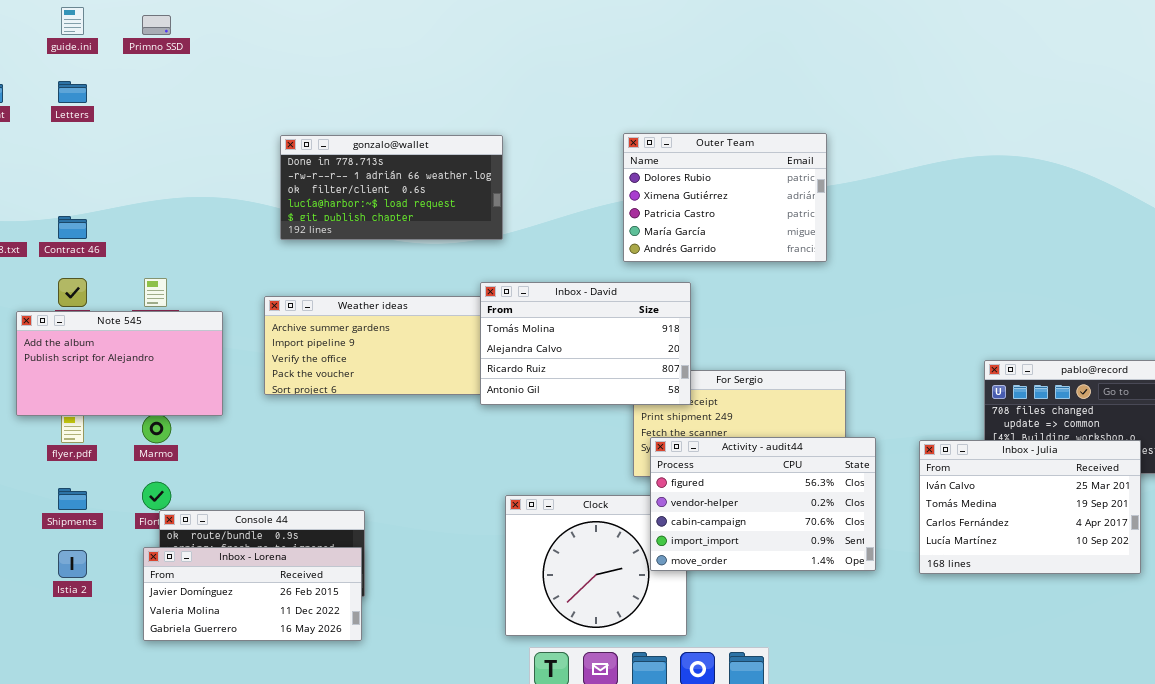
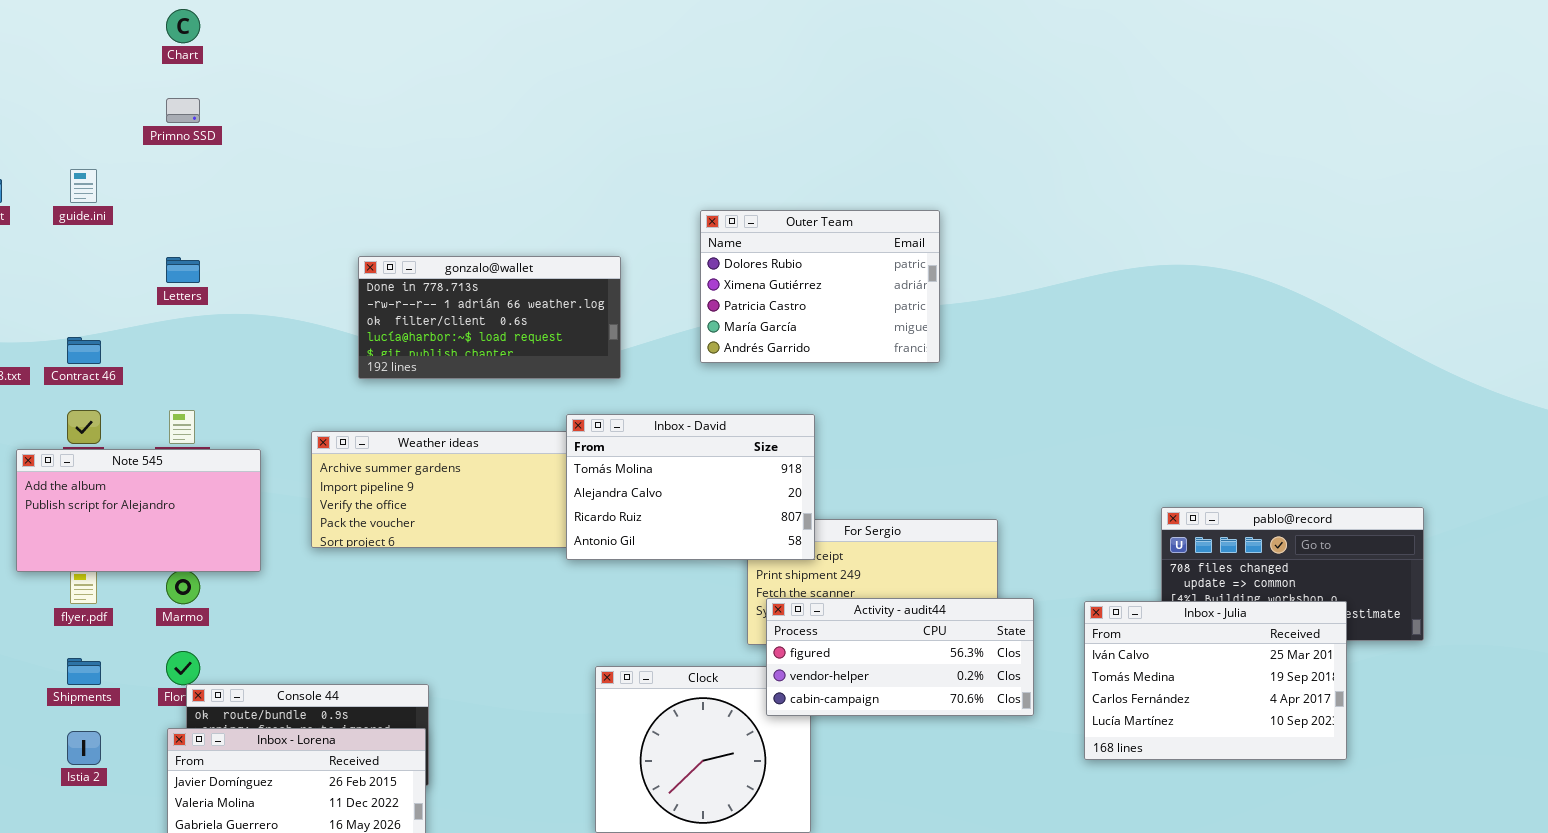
guide.ini: [61,7,84,35] -> [70,169,97,203], moved
Letters: [58,81,87,103] -> [166,257,200,283], moved
Outer Team: [623,133,827,262] -> [700,210,940,363], moved
gonzalo@wallet: [280,135,503,240] -> [358,256,621,379], moved
Activity - audit44: [650,437,876,571] -> [766,598,1034,716], resized

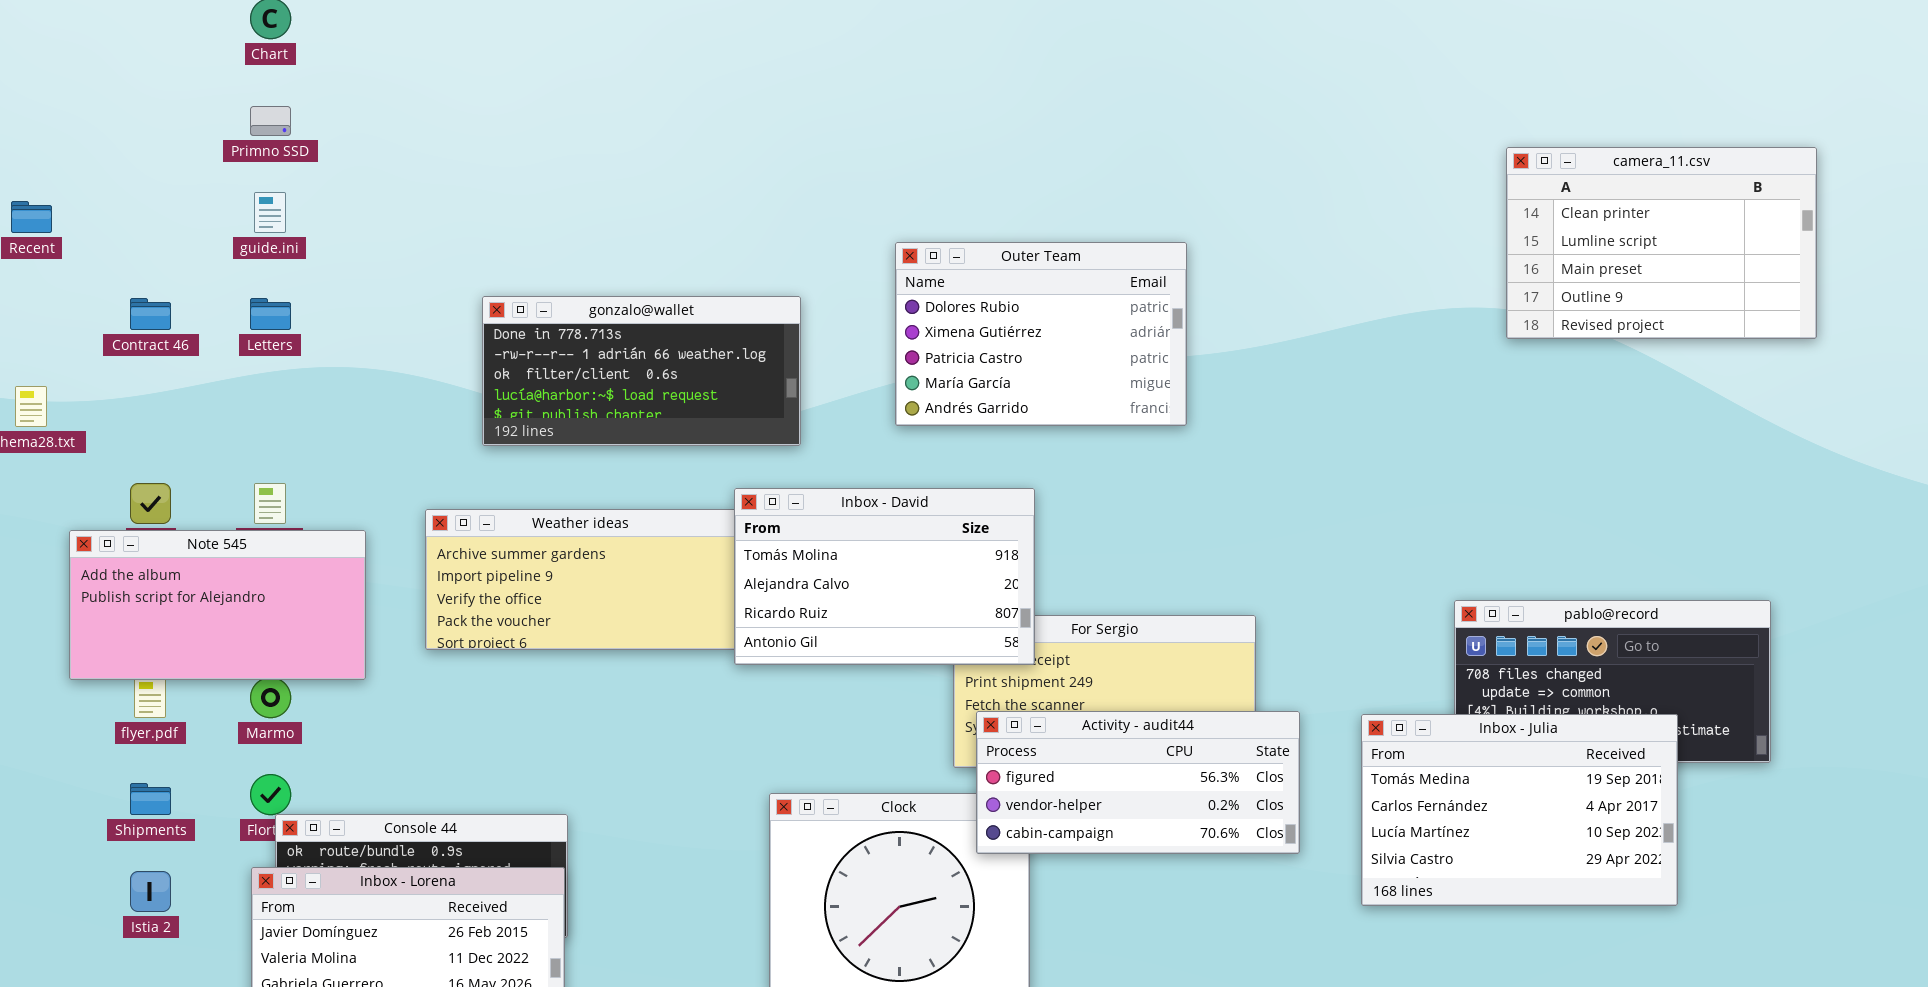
camera_11.csv: none -> [1506,147,1817,339], opened
guide.ini: [70,169,97,203] -> [254,192,286,233], moved
Contract 46: [67,337,101,364] -> [130,298,171,330], moved
Inbox - Julia: [1084,601,1347,760] -> [1361,714,1678,906], scrolled down 1 row

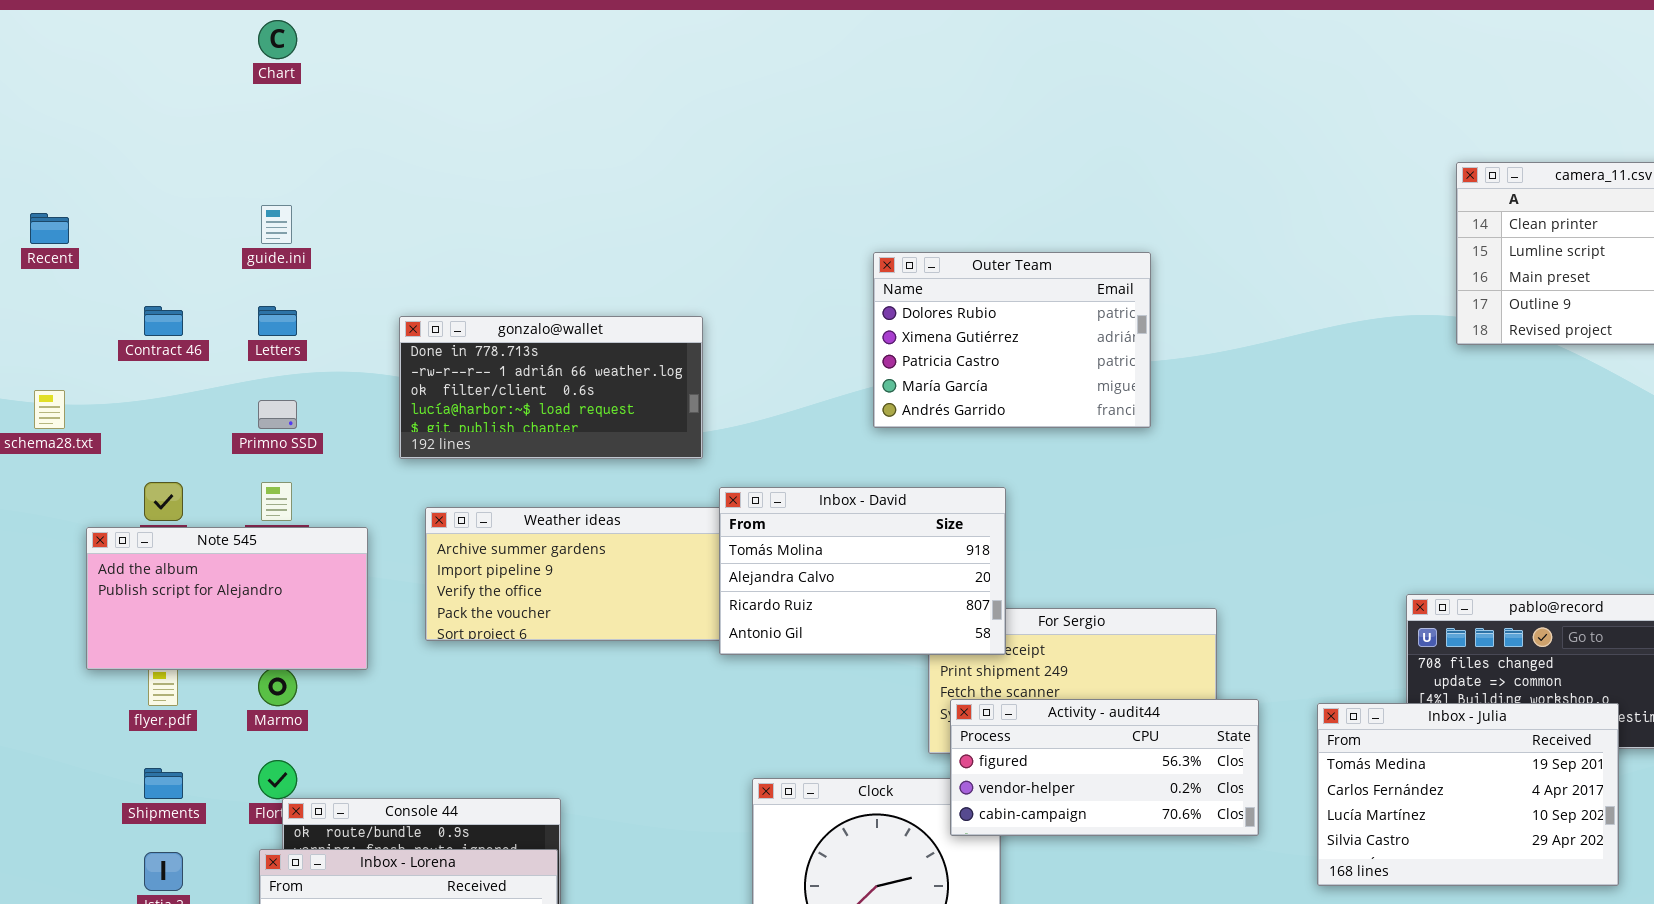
Primno SSD: [250,106,291,136] -> [258,400,297,429], moved
gonzalo@wallet: [482,296,801,446] -> [399,316,703,459], moved

